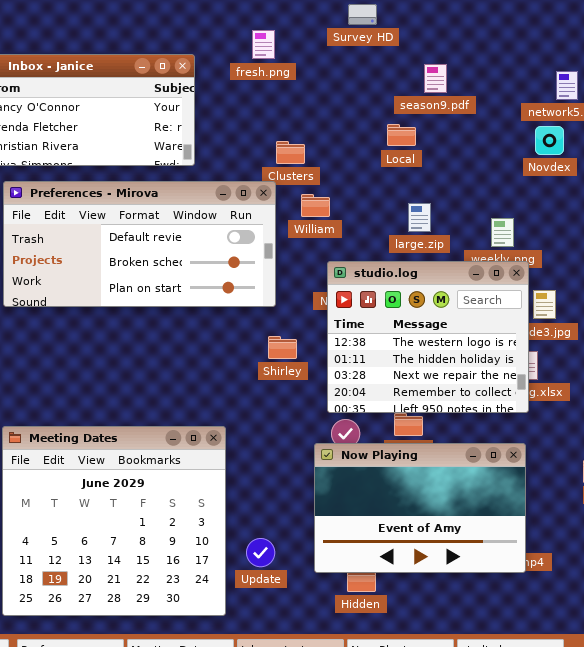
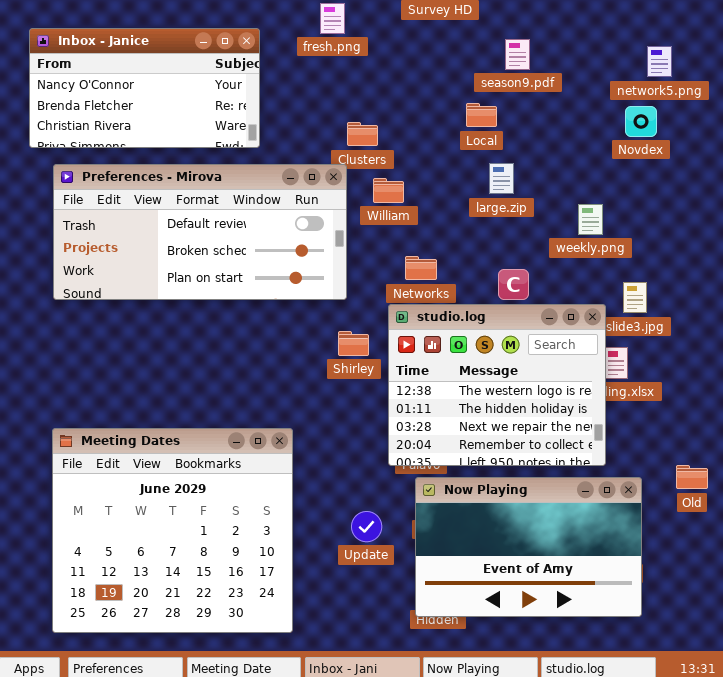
large.zip: [408,203,431,232] -> [489,163,514,194], moved
studio.log: [327,261,529,413] -> [388,304,606,466], moved
Now Playing: [314,443,526,573] -> [415,477,642,617], moved
Update: [246,538,275,567] -> [351,511,382,542], moved

